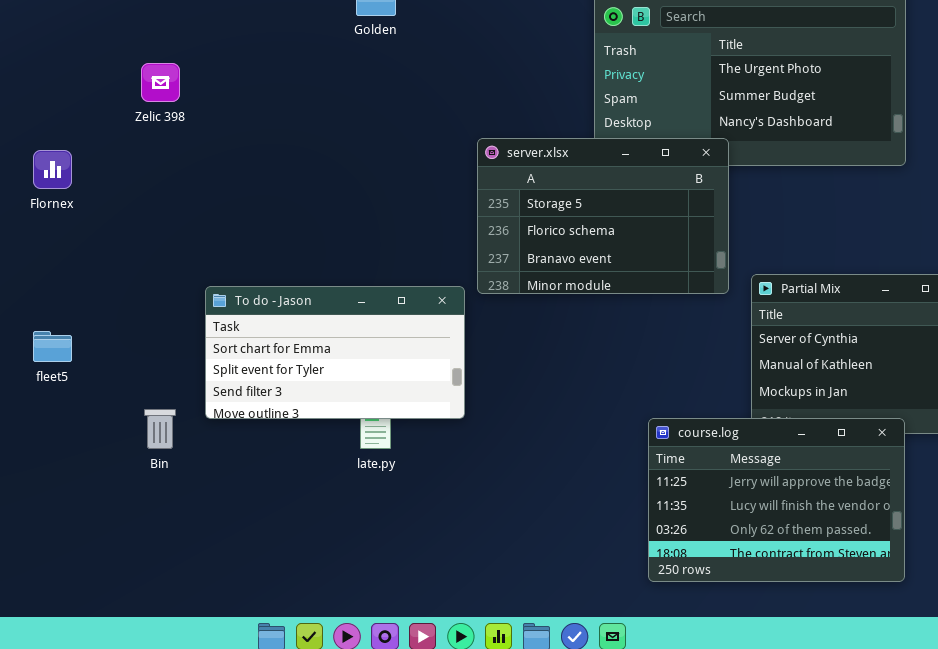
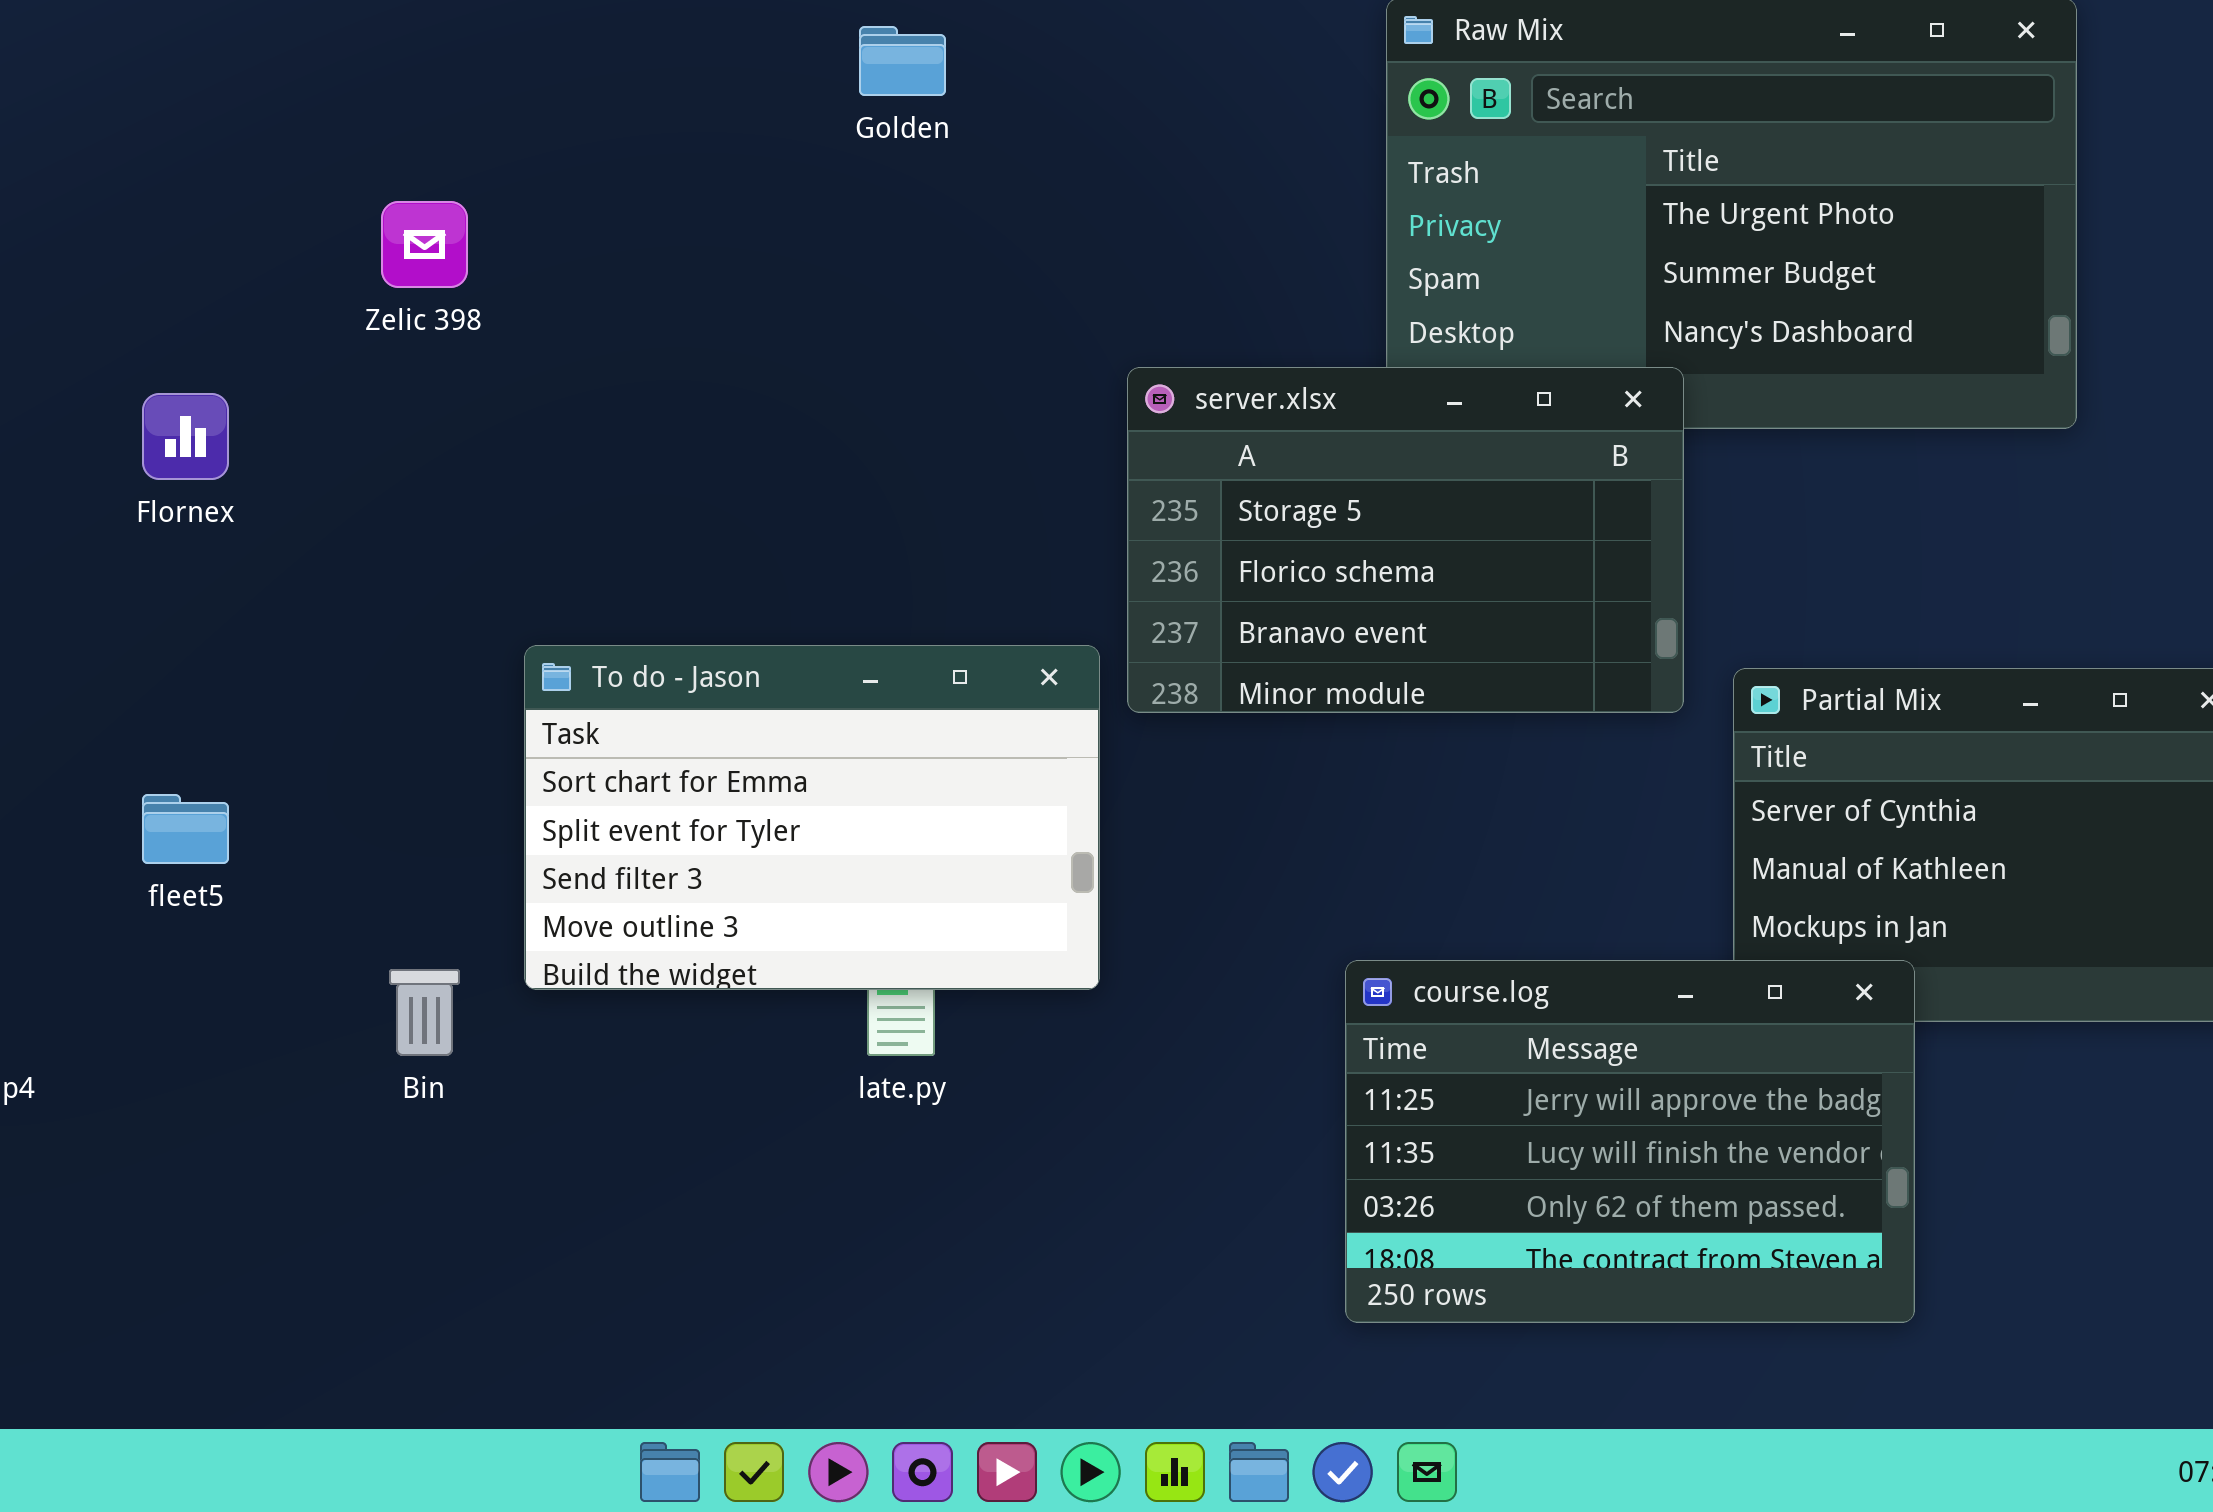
To do - Jason: [205,286,465,419] -> [524,645,1100,990], resized
course.log: [648,418,905,582] -> [1345,960,1915,1323], moved

